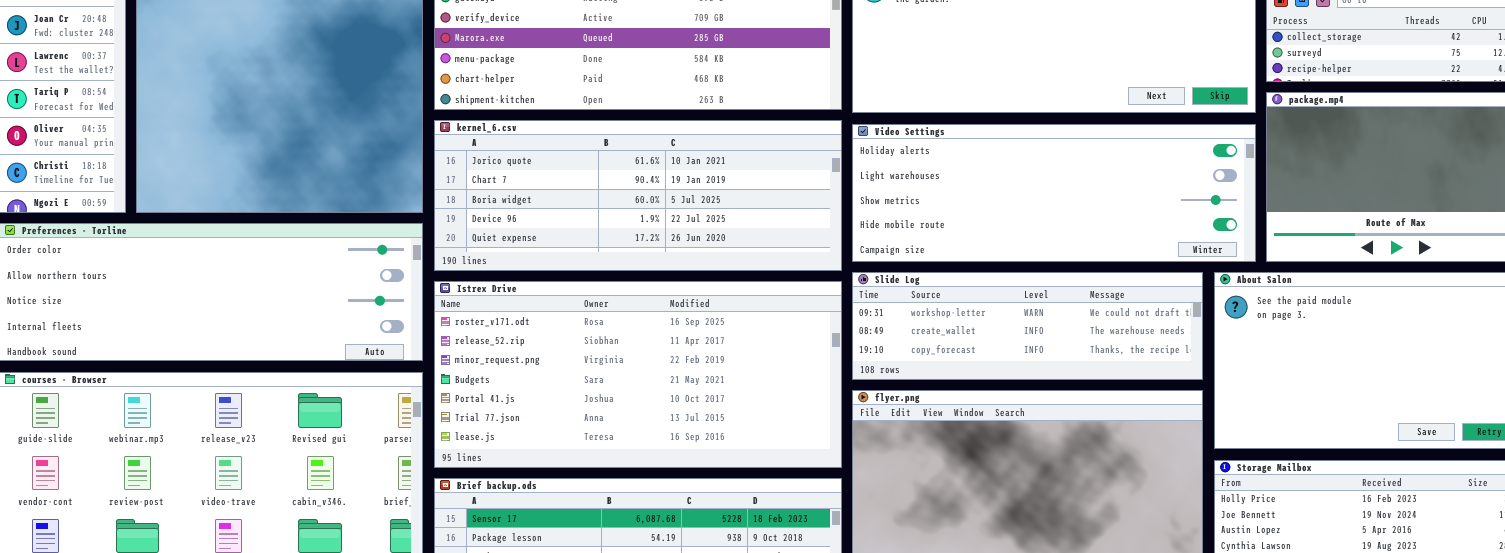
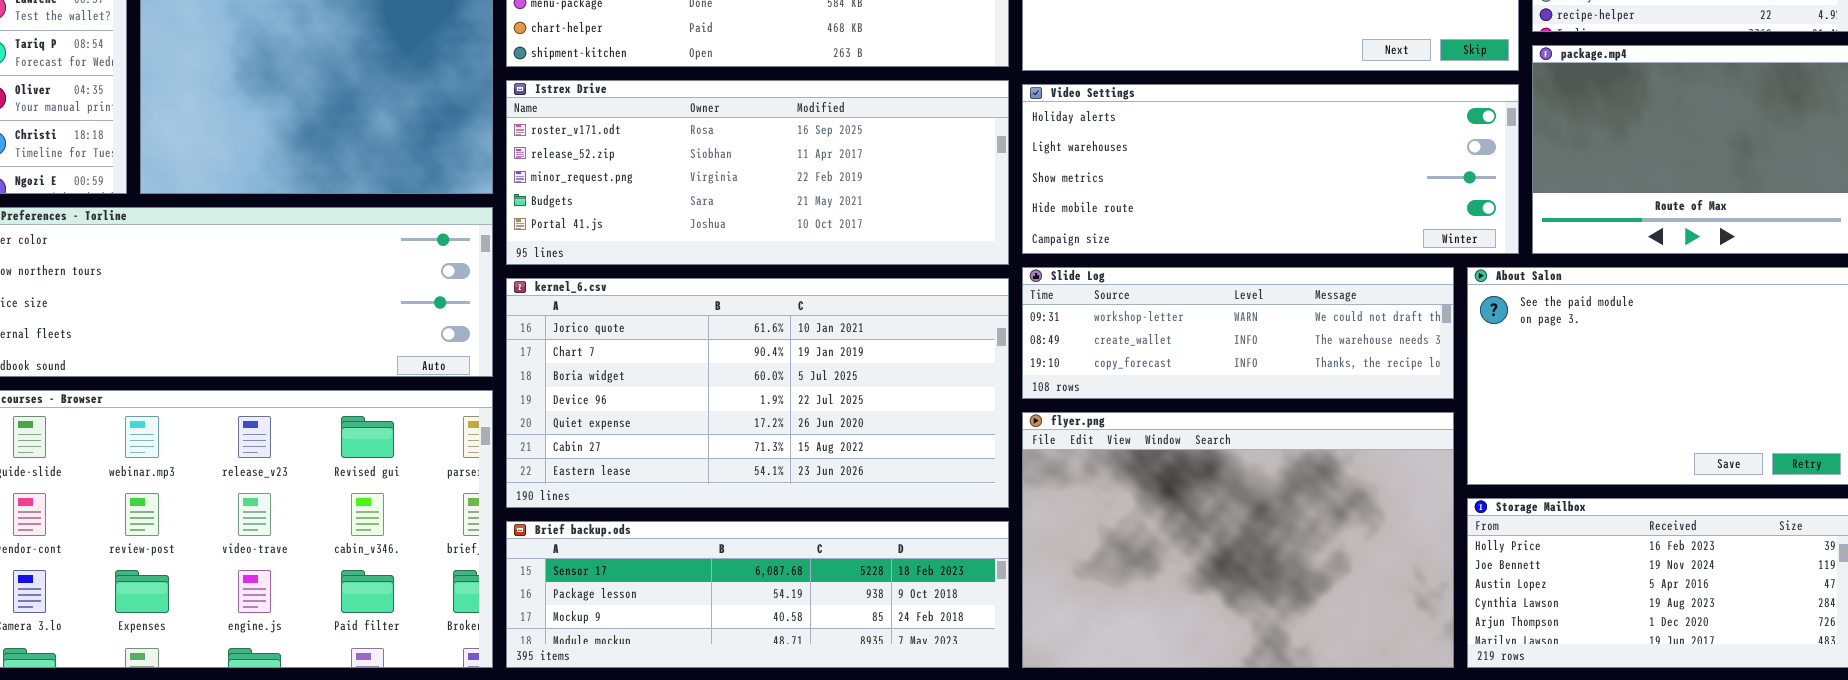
kernel_6.csv: [434,120,842,271] -> [506,278,1009,508], moved, resized
Istrex Drive: [434,281,842,468] -> [506,80,1009,265], moved, resized

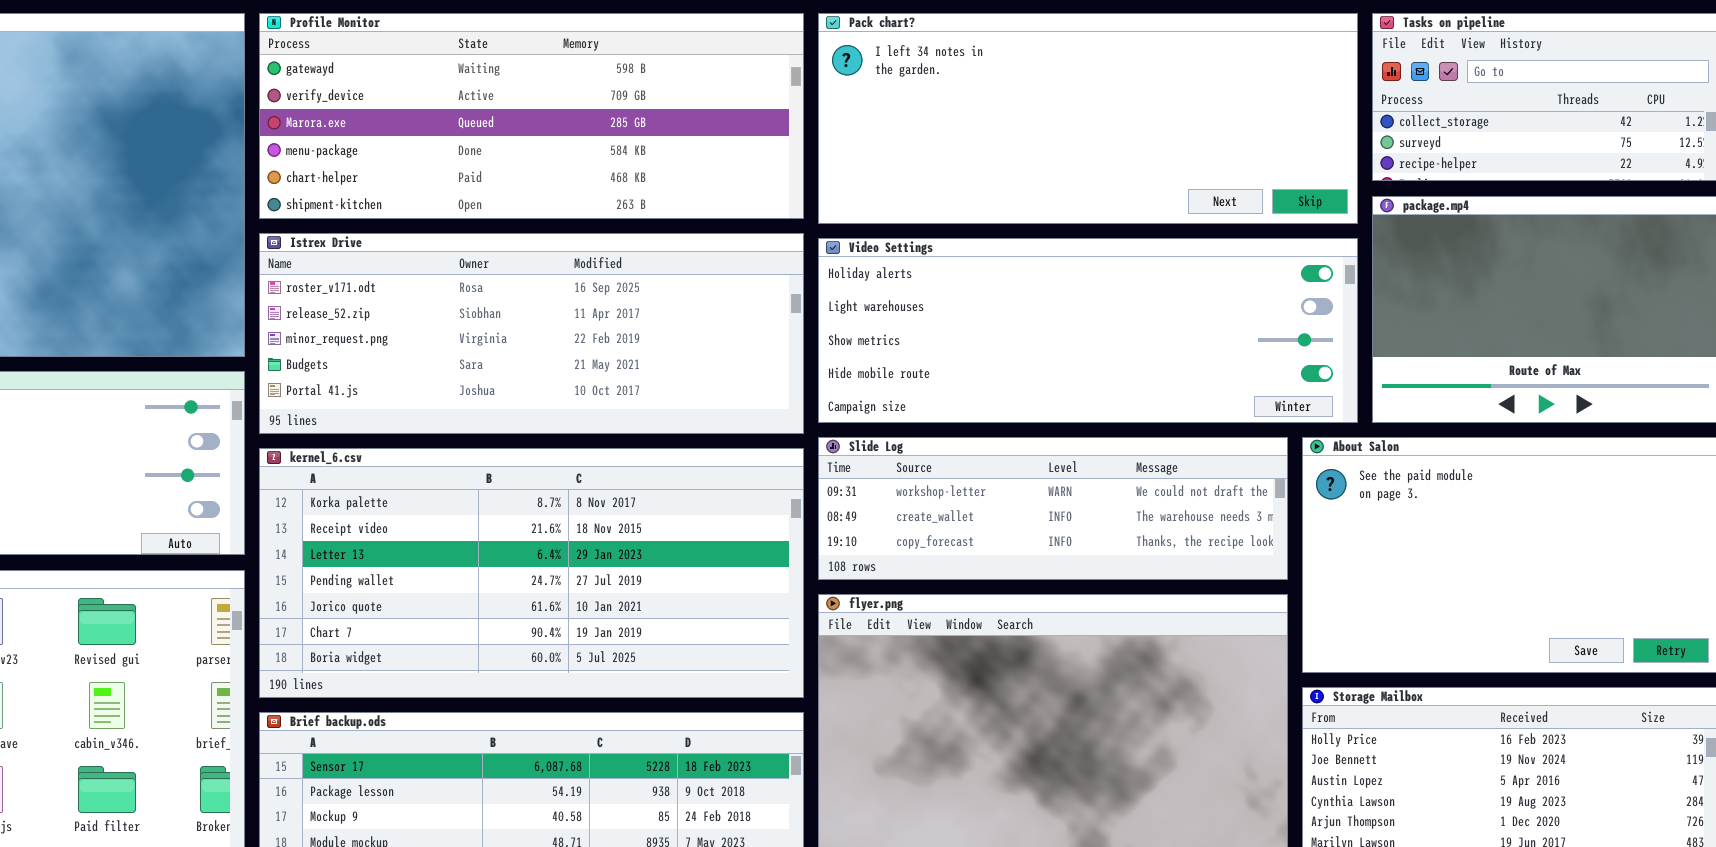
kernel_6.csv: [506,278,1009,508] -> [259,448,804,698], scrolled up 4 rows

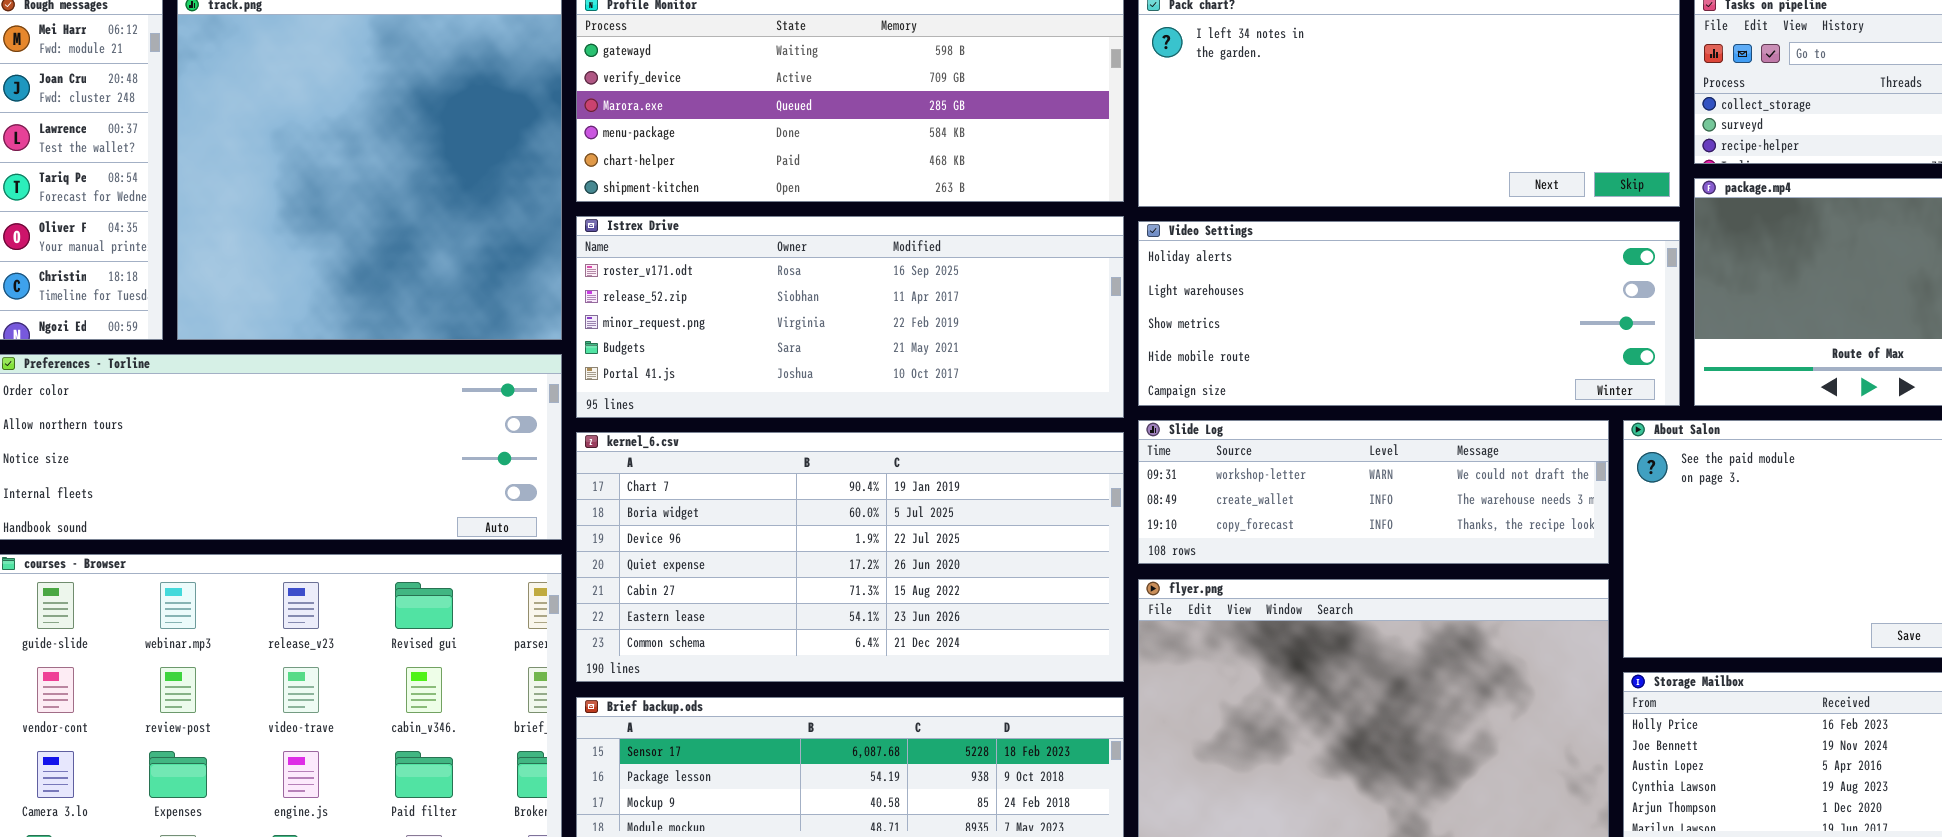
kernel_6.csv: [259,448,804,698] -> [576,432,1124,682], scrolled down 5 rows

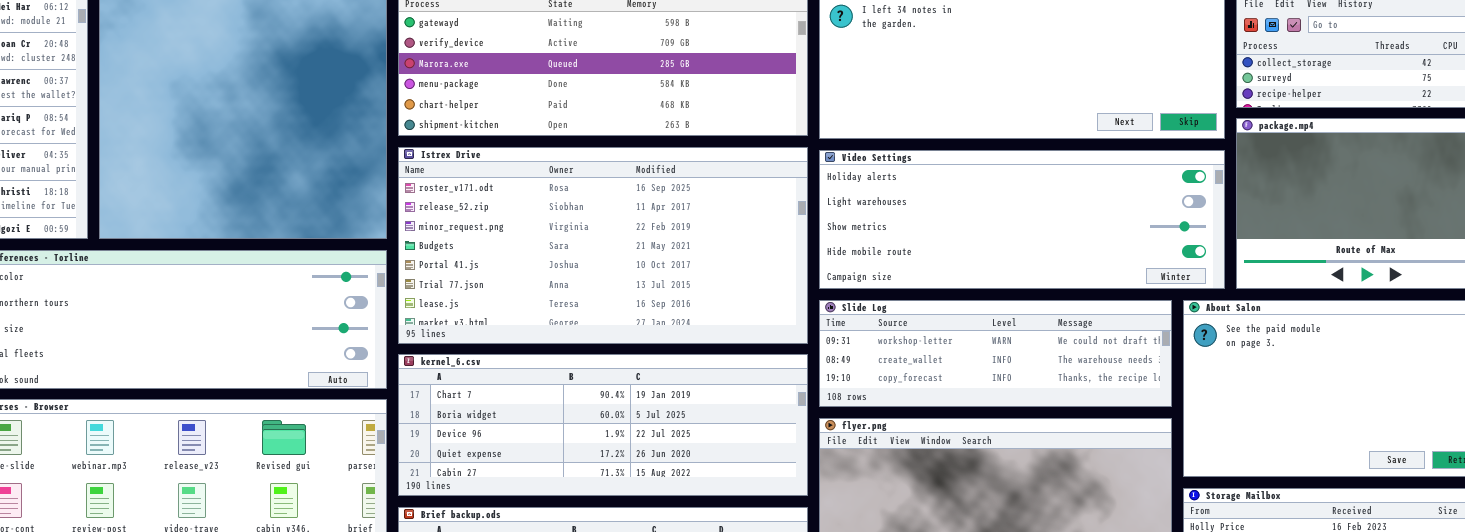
Istrex Drive: [576,216,1124,418] -> [398,147,808,344], resized
kernel_6.csv: [576,432,1124,682] -> [398,354,808,496], resized

